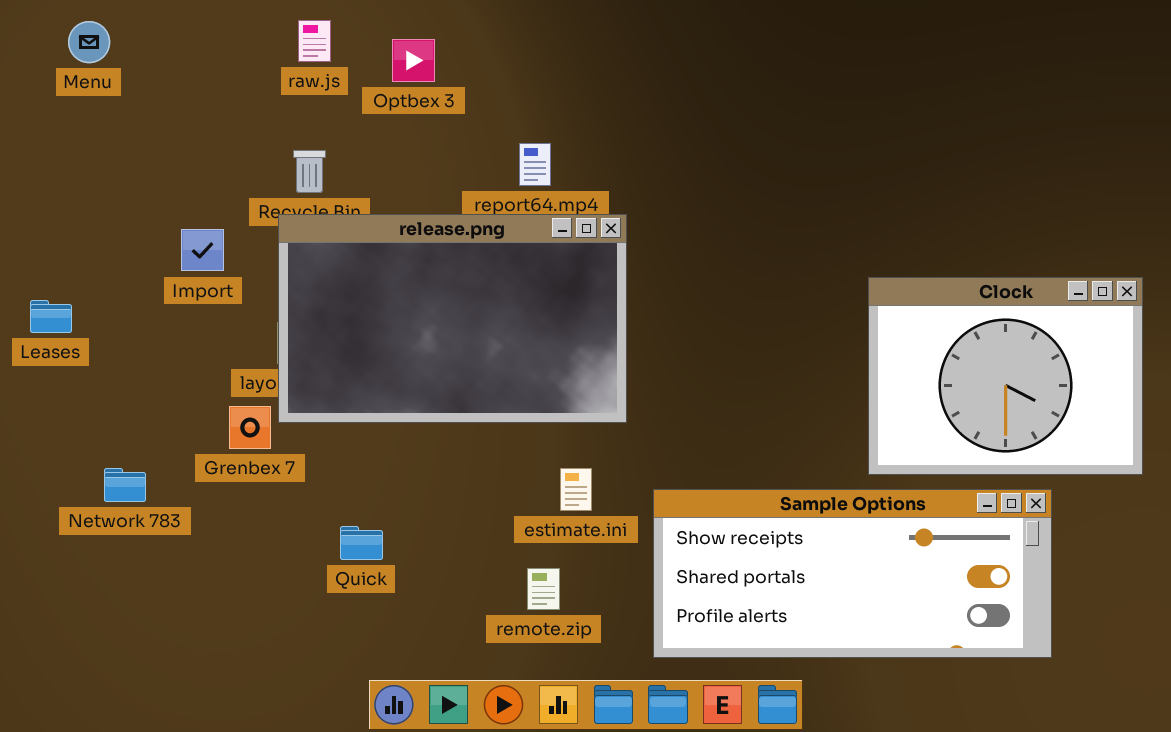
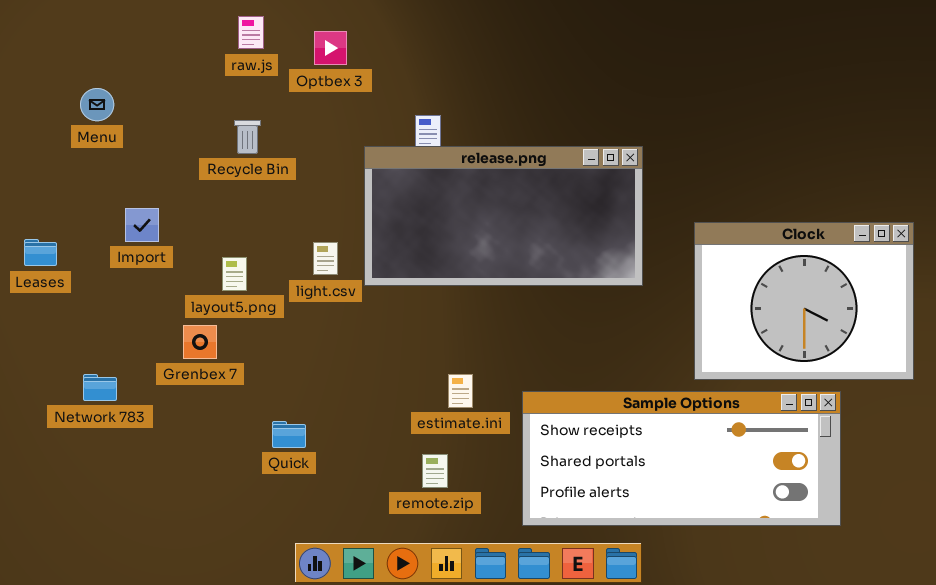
Menu: [68,21,110,63] -> [80,88,114,121], moved
release.png: [278,214,627,423] -> [364,146,643,286], moved, resized
Import: [181,229,224,271] -> [125,208,159,242], moved

